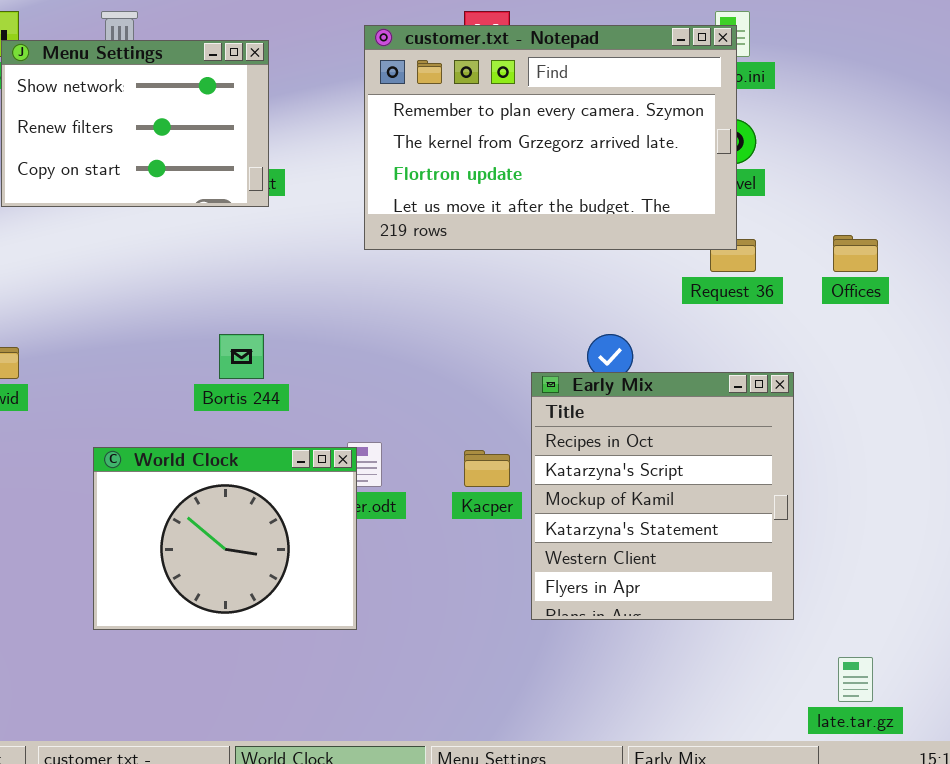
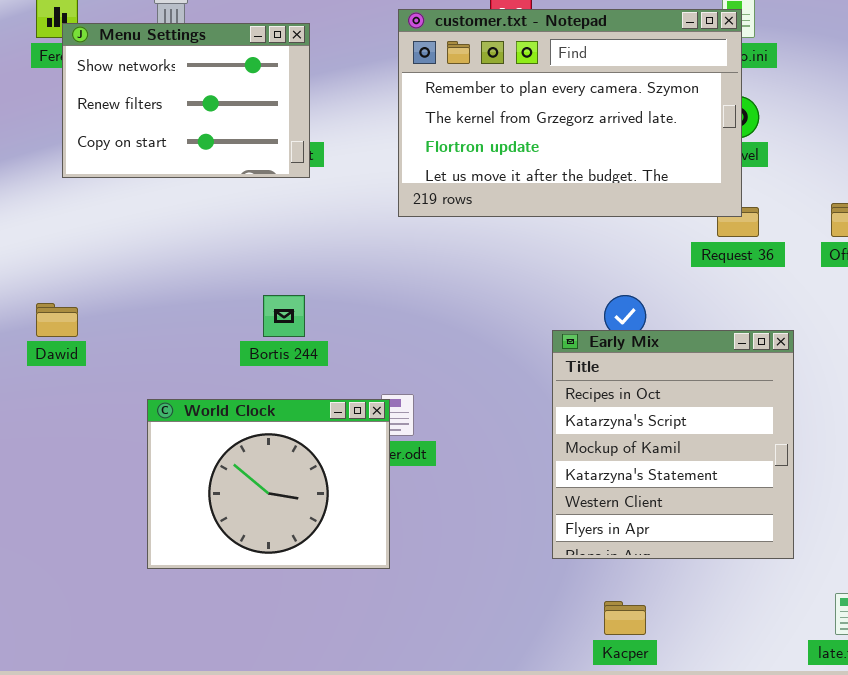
Kacper: [464,450,510,487] -> [604,601,646,635], moved

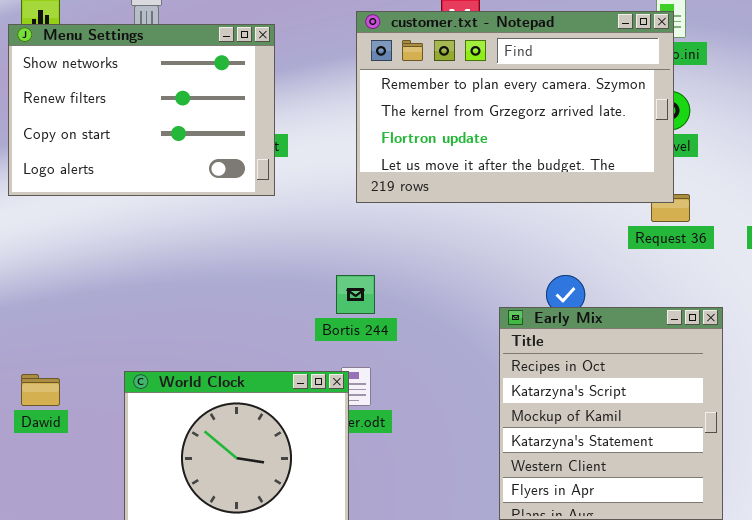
Menu Settings: [62,23,310,178] -> [8,24,275,196], resized
Bortis 244: [263,295,305,337] -> [336,275,375,314], moved
Dawid: [36,303,78,337] -> [21,374,60,406], moved

